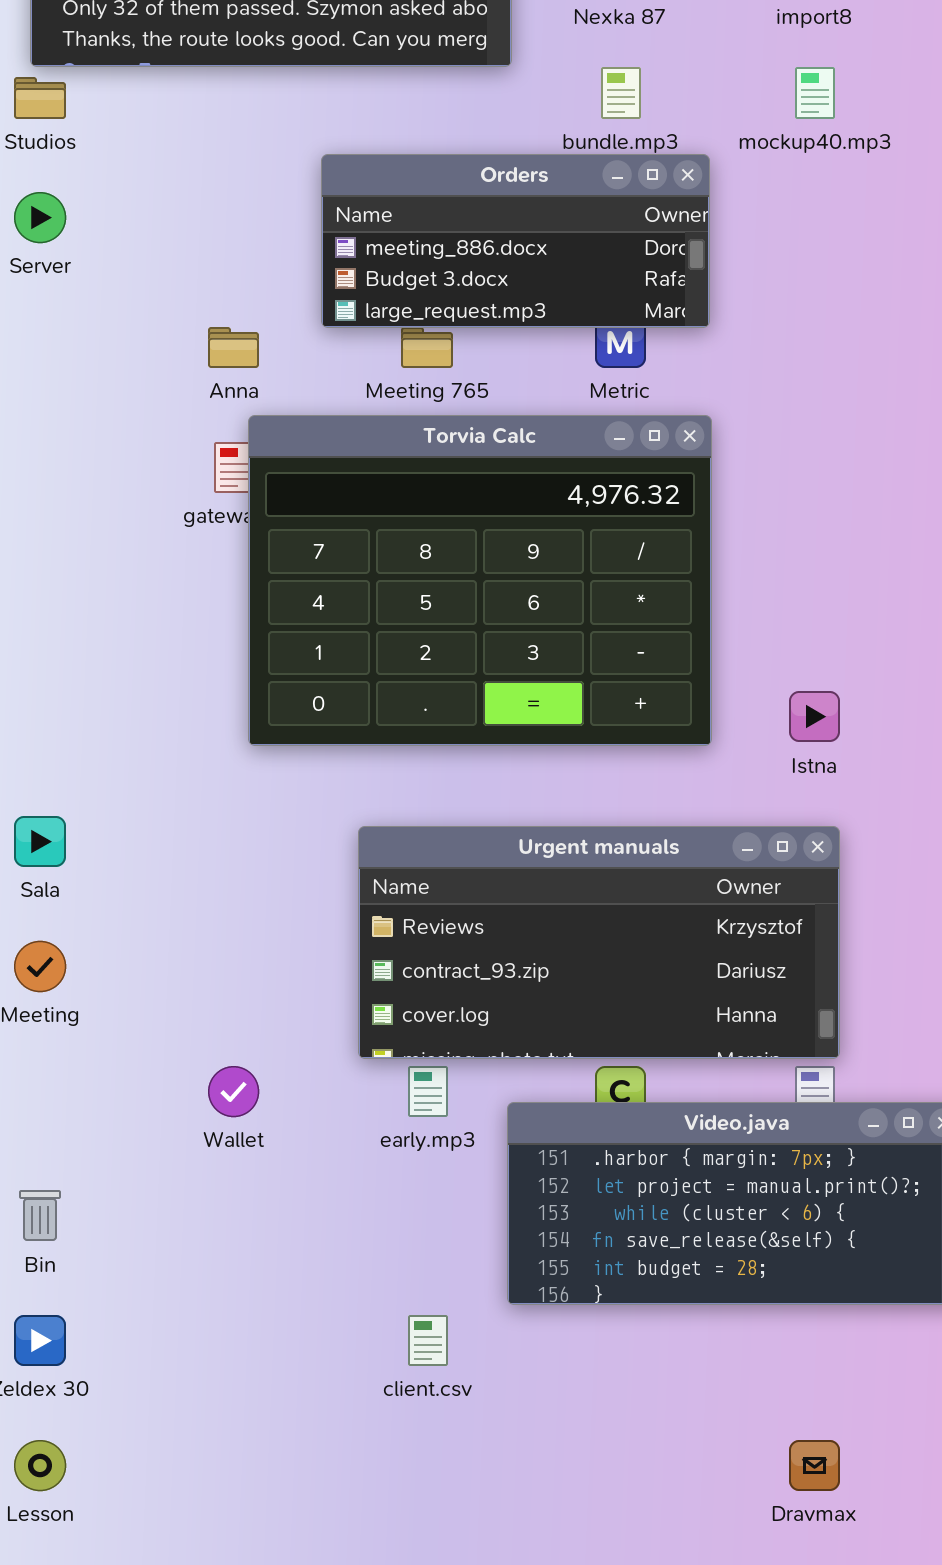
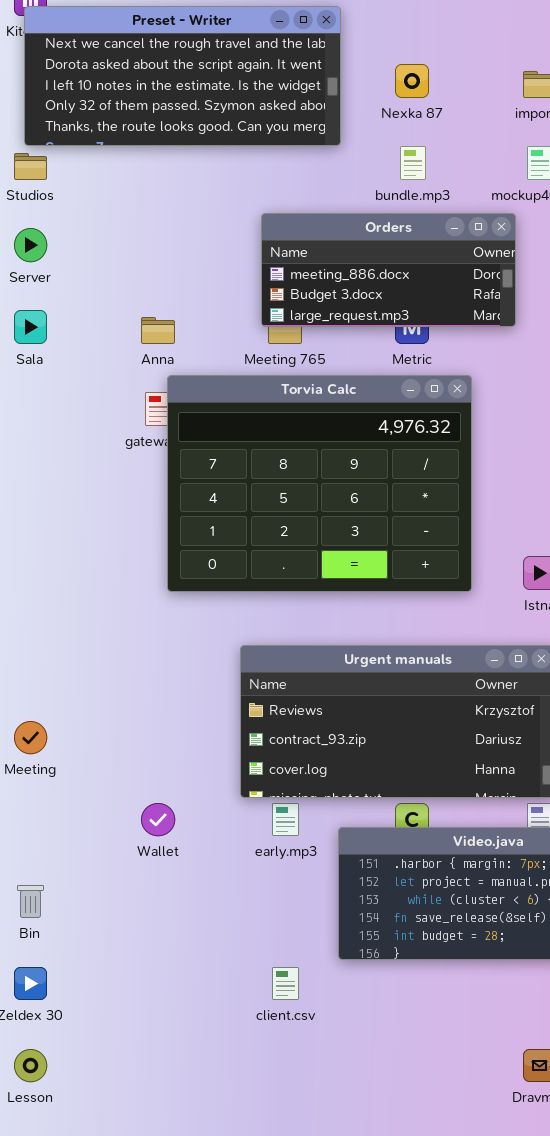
Orders: [321,154,710,328] -> [261,213,516,327], moved
Sala: [14,816,66,867] -> [14,310,47,344], moved

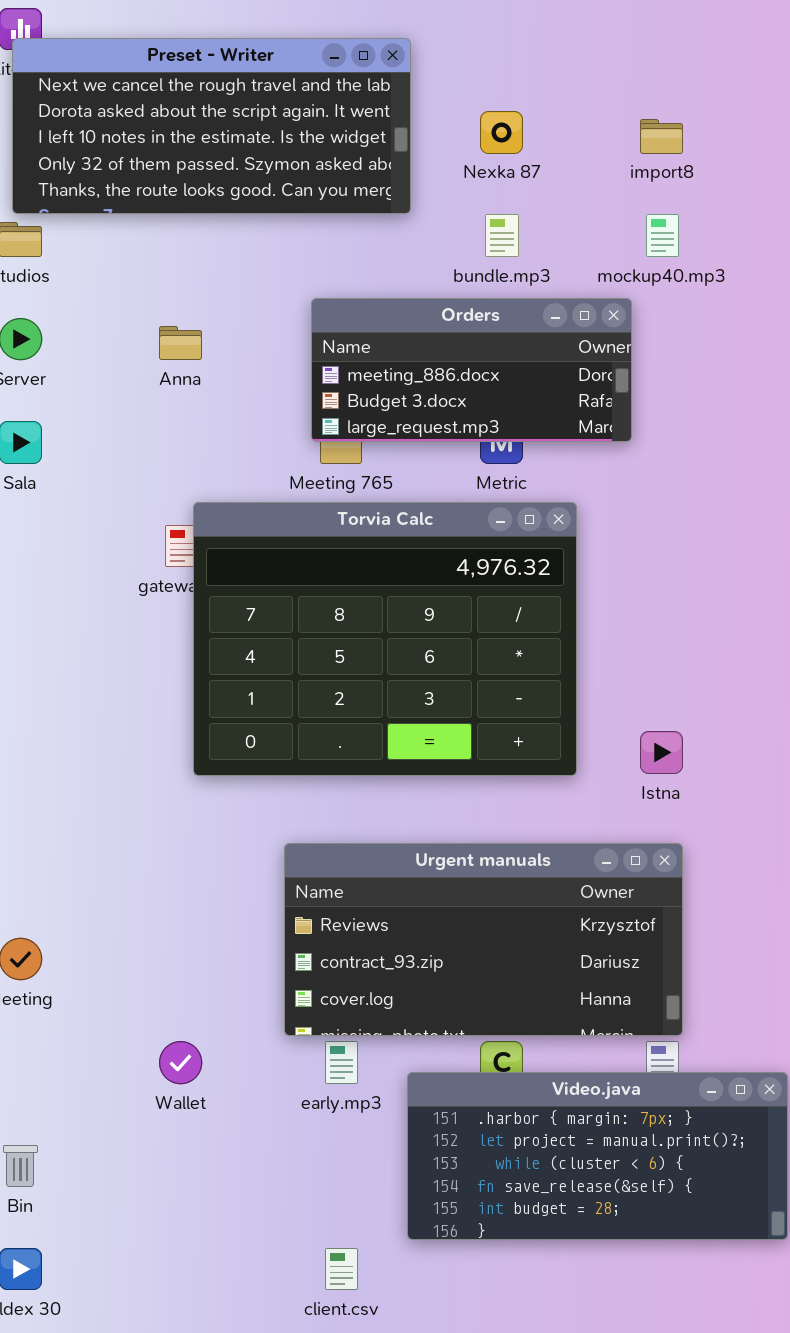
Anna: [141,317,175,344] -> [159,326,202,360], moved

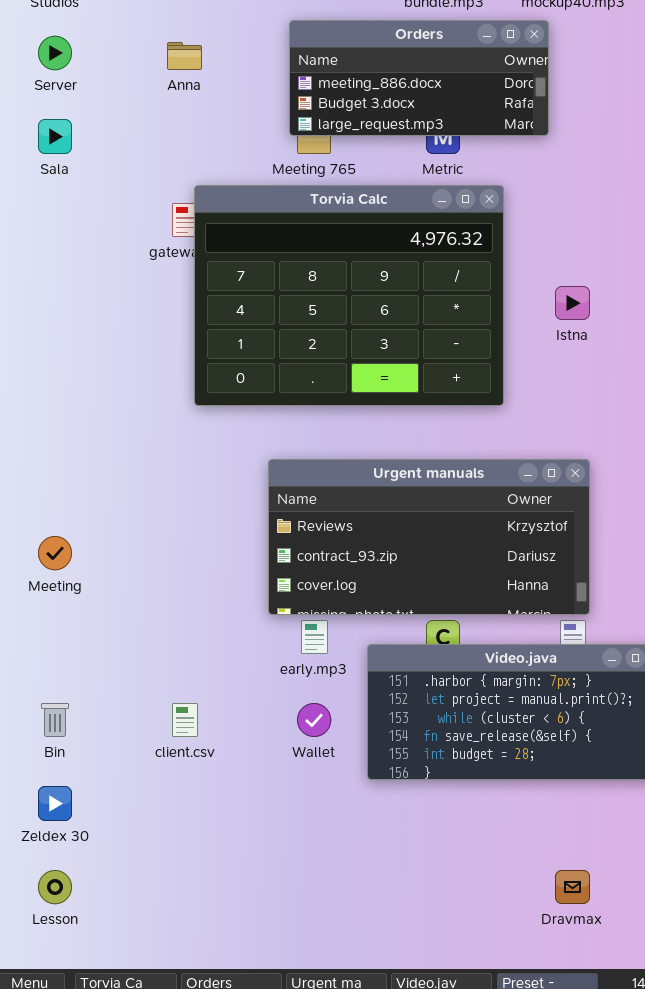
Istna: [640,731,683,774] -> [555,286,590,320], moved
Wallet: [159,1041,202,1084] -> [297,703,331,737], moved
client.csv: [325,1248,358,1290] -> [172,703,198,737], moved

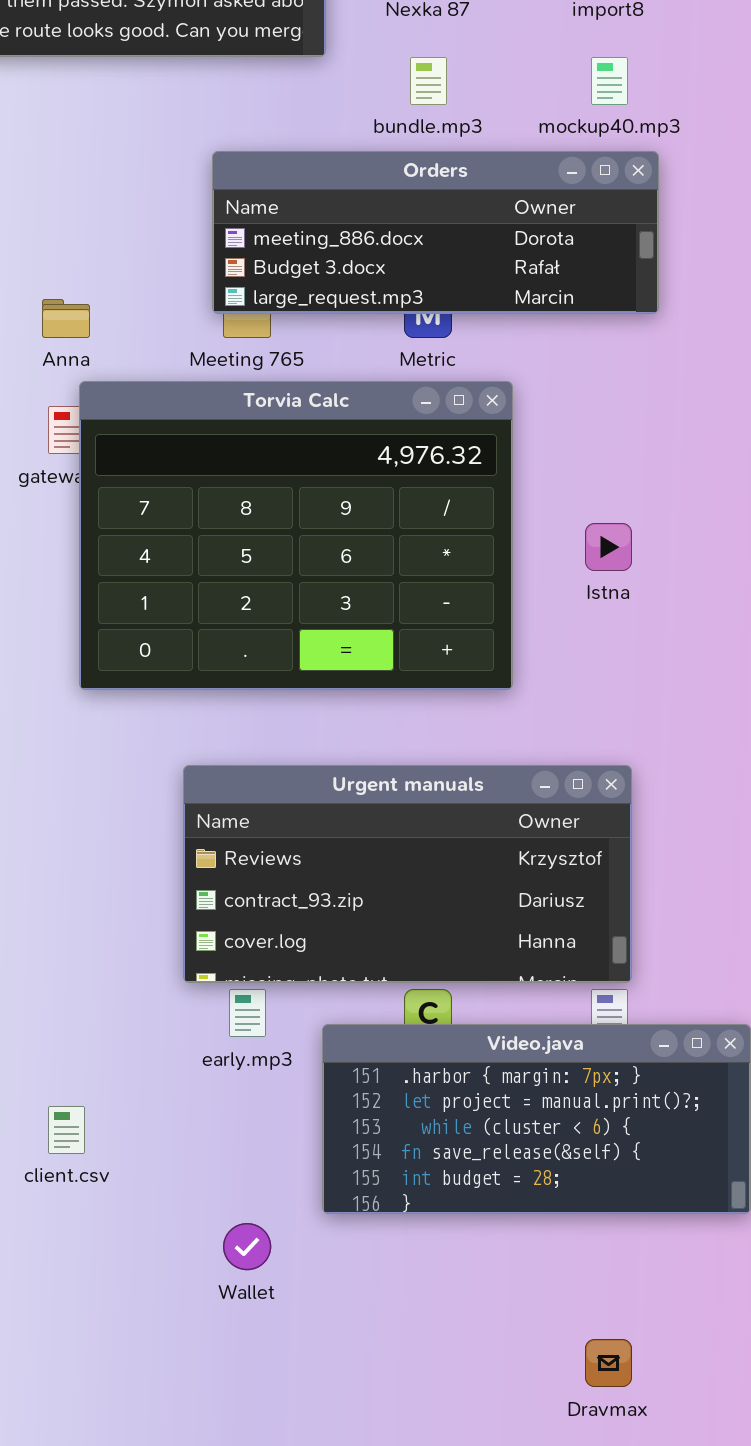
Orders: [289,20,549,136] -> [212,151,659,314], resized
Anna: [167,42,202,70] -> [42,299,90,338], moved
Wallet: [297,703,331,737] -> [223,1223,271,1270], moved

